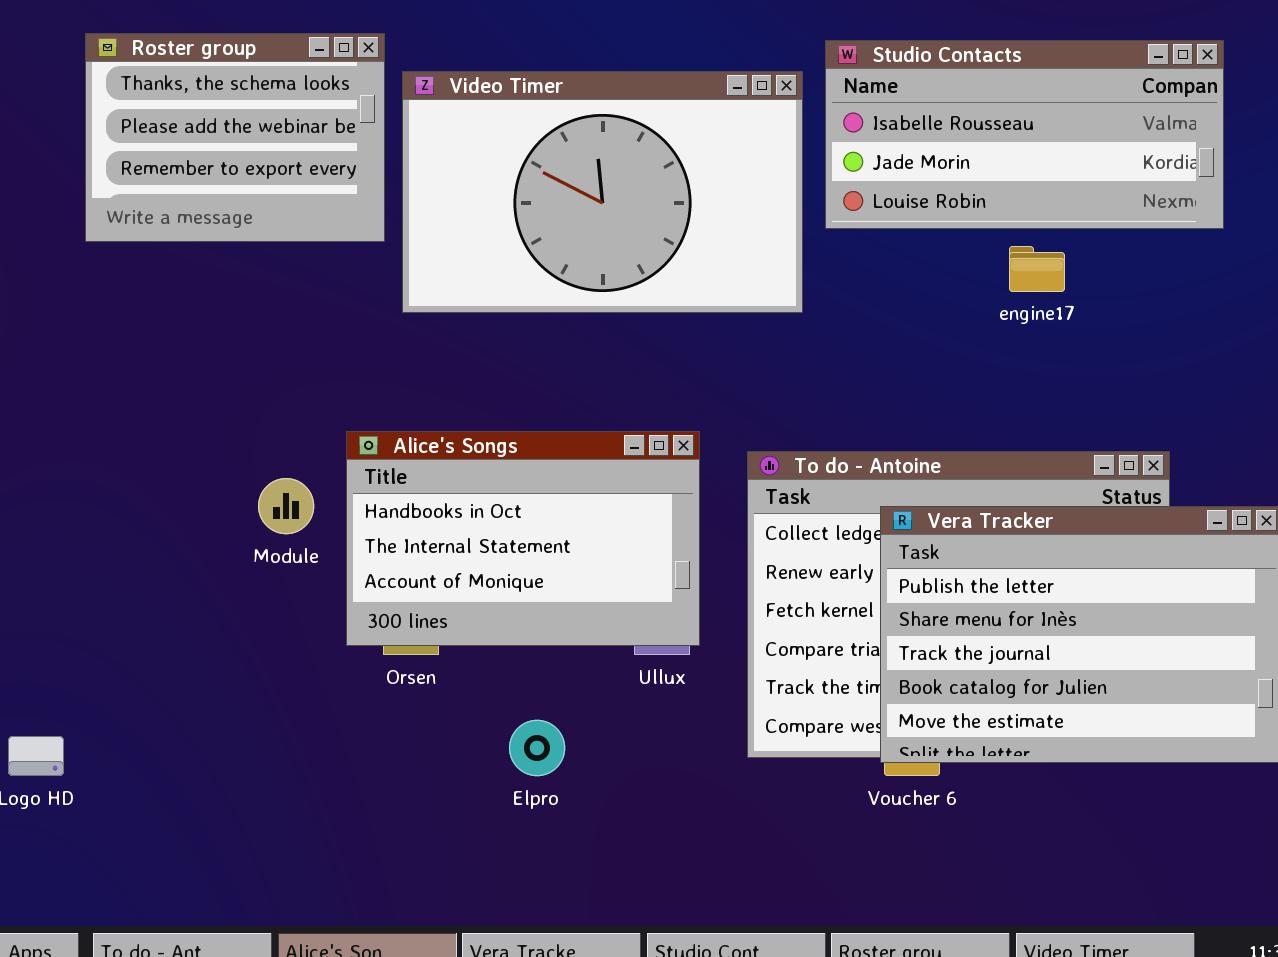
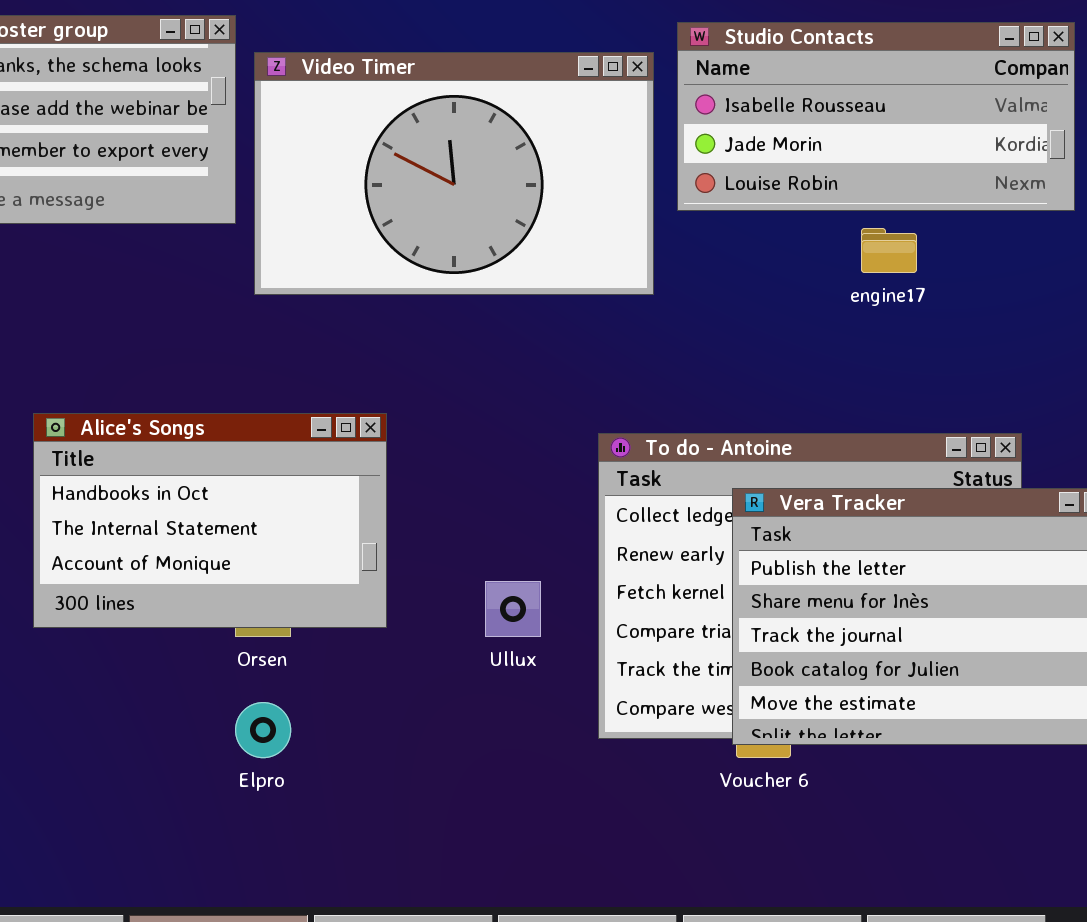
Alice's Songs: [346,431,700,646] -> [33,413,387,628], moved
Elpro: [509,720,565,776] -> [235,702,291,758], moved

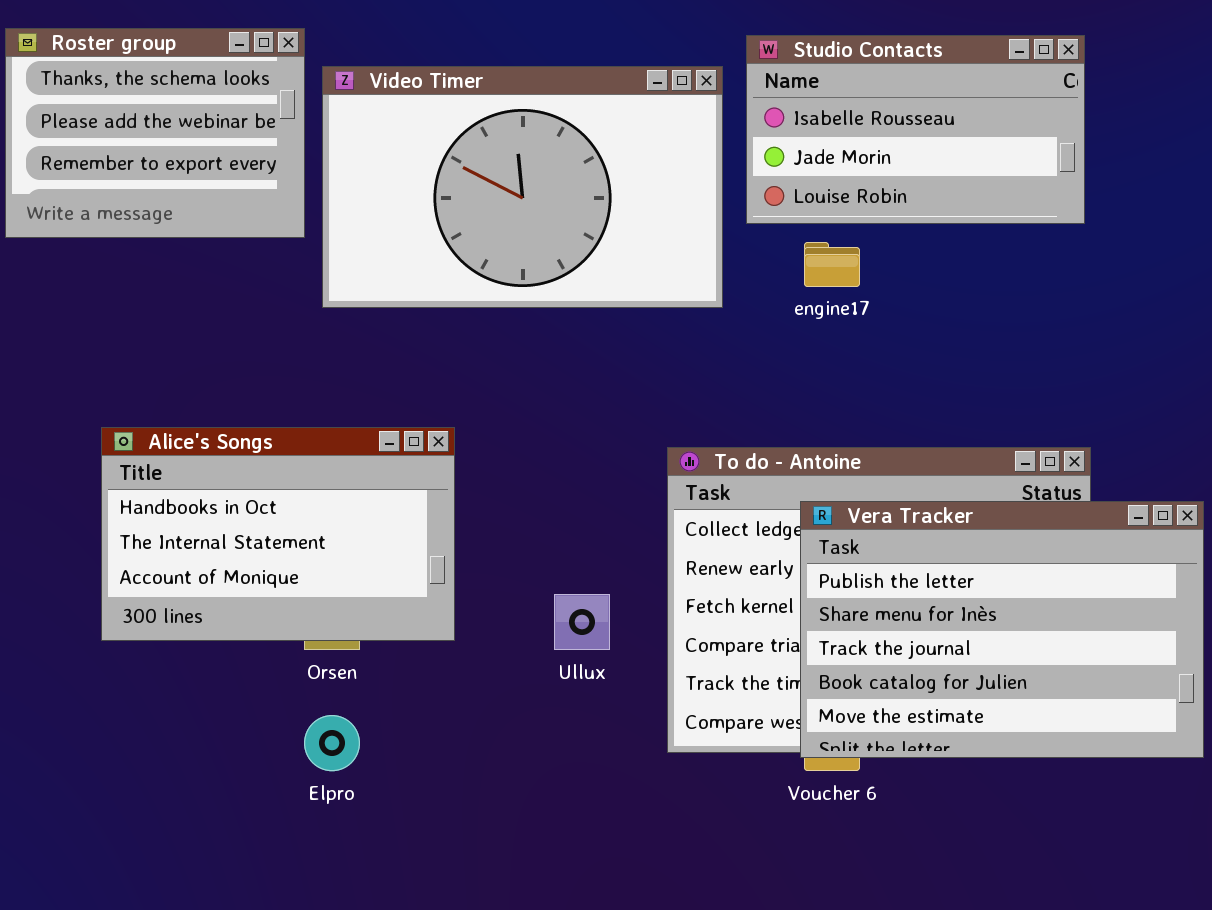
Studio Contacts: [677,22,1075,211] -> [746,35,1085,224], resized
engine17: [861,228,917,273] -> [804,242,860,287], moved

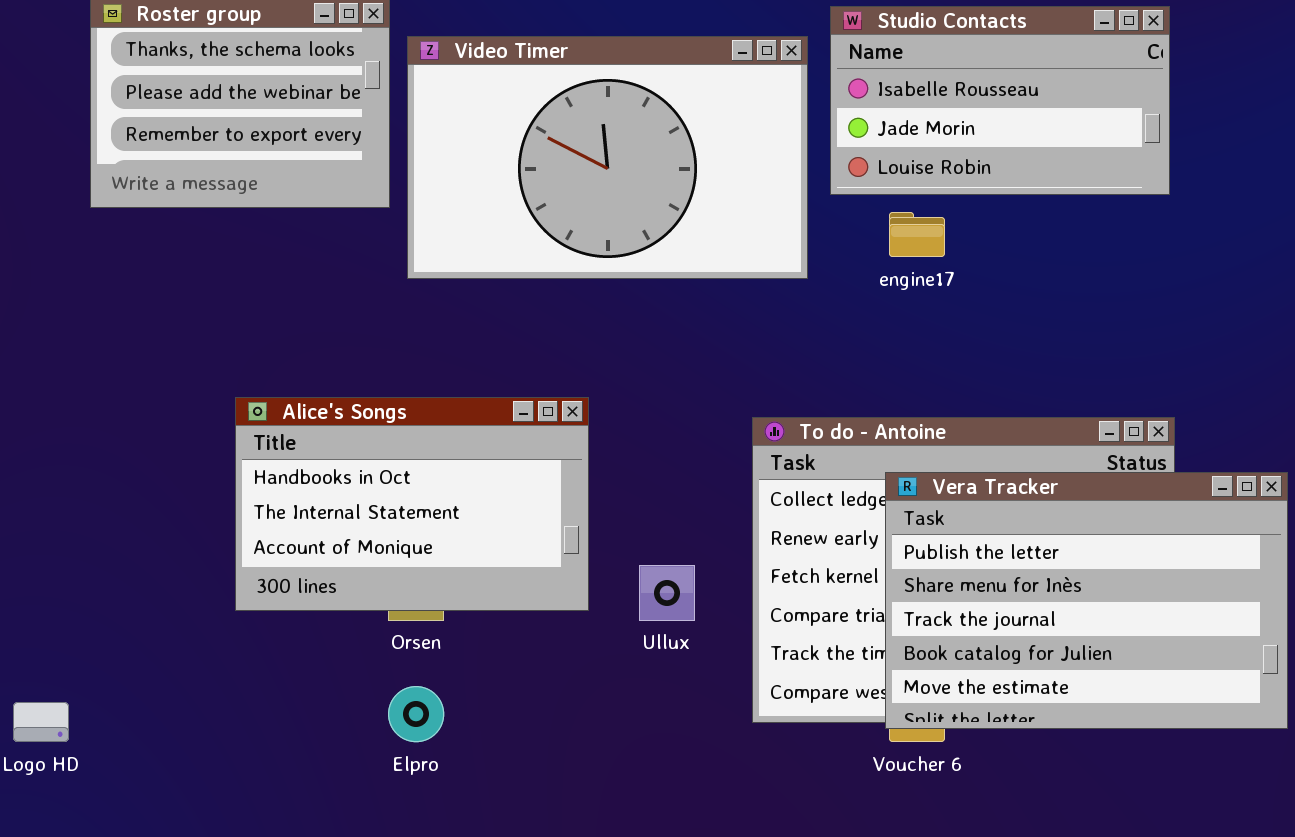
Alice's Songs: [101,427,455,641] -> [235,397,589,611], moved

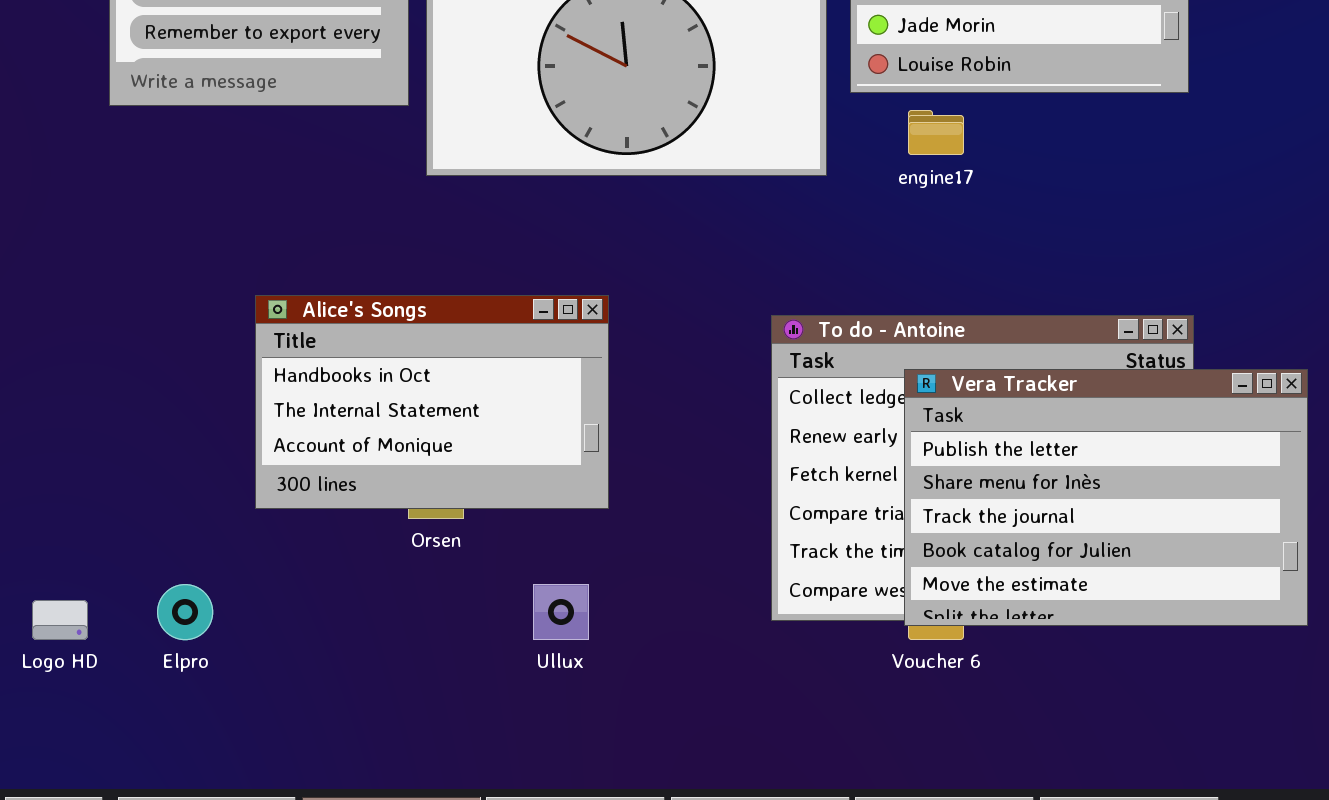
Ullux: [639,565,695,621] -> [533,584,589,640], moved
Elpro: [388,686,444,742] -> [157,584,213,640], moved

